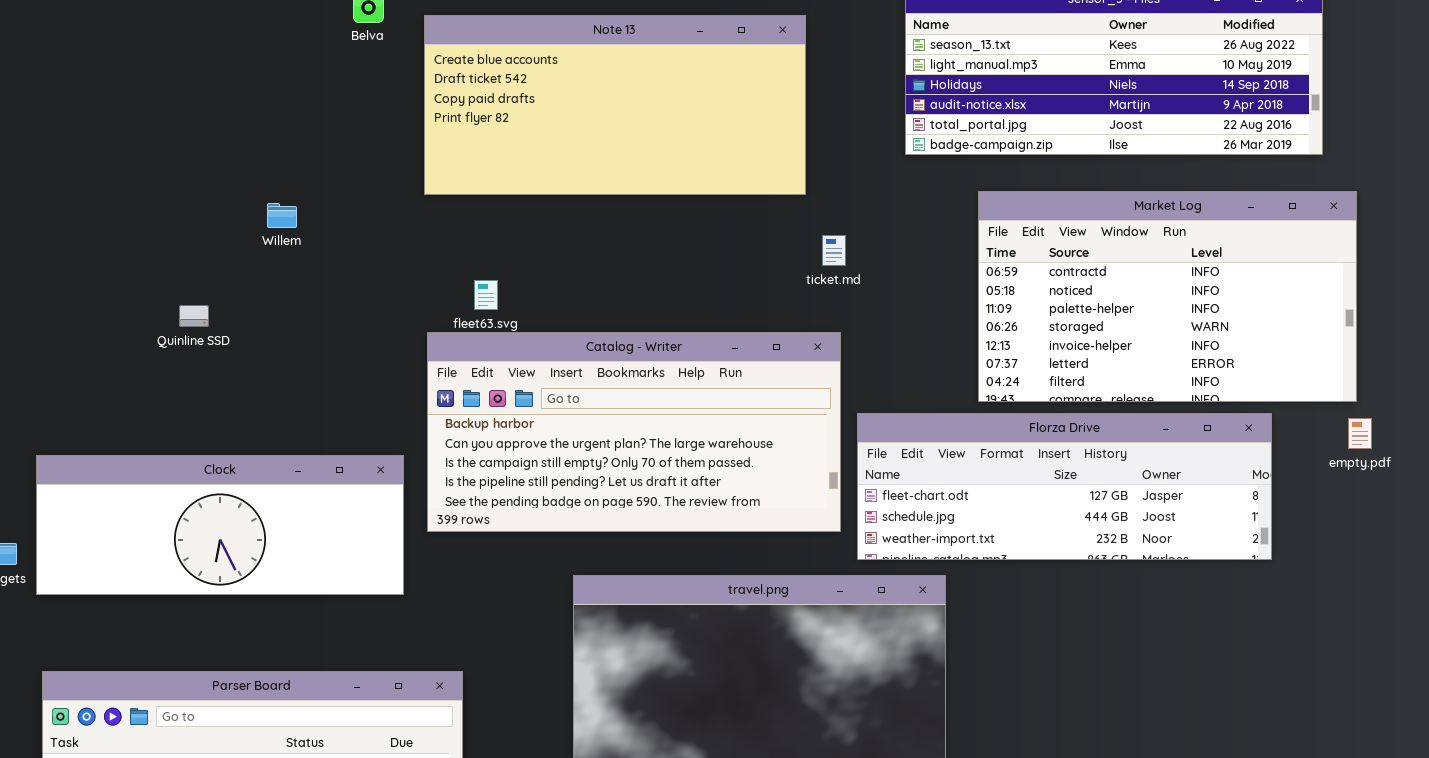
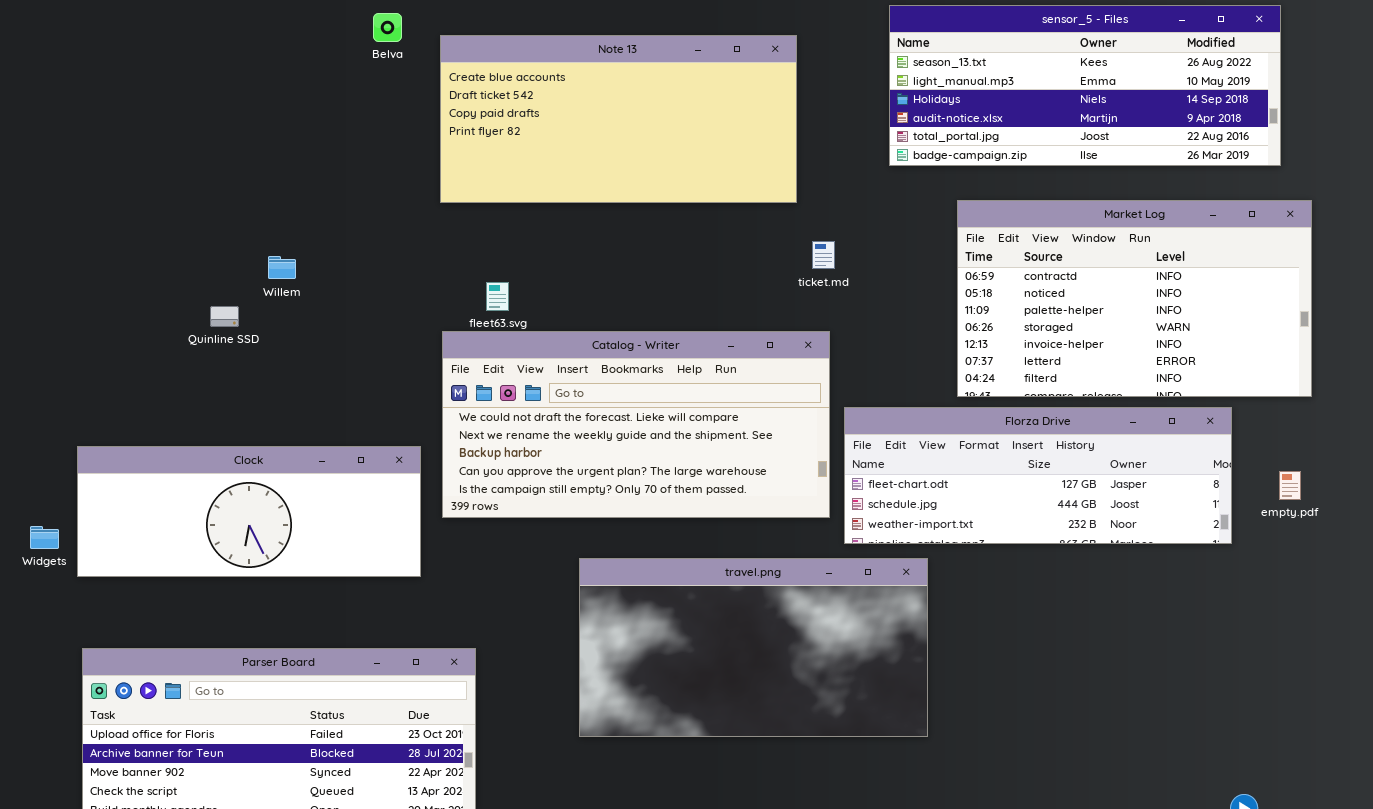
Willem: [267,203,297,228] -> [268,256,296,279], moved
Catalog - Writer: [427,332,841,532] -> [442,331,830,518], scrolled up 2 rows
empty.pdf: [1348,418,1372,449] -> [1279,471,1301,500], moved

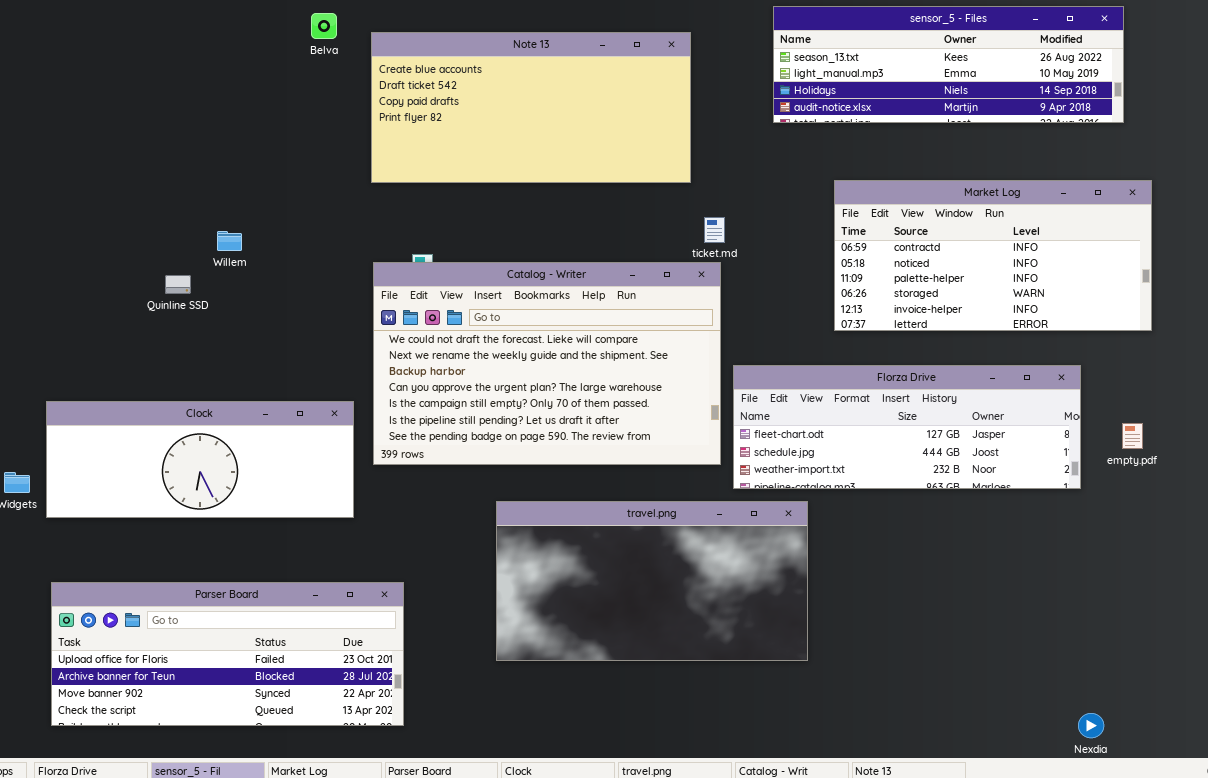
sensor_5 - Files: [889,5,1281,166] -> [773,6,1124,123], resized
Market Log: [957,200,1312,397] -> [834,180,1152,331], resized
Catalog - Writer: [442,331,830,518] -> [373,262,721,465], resized

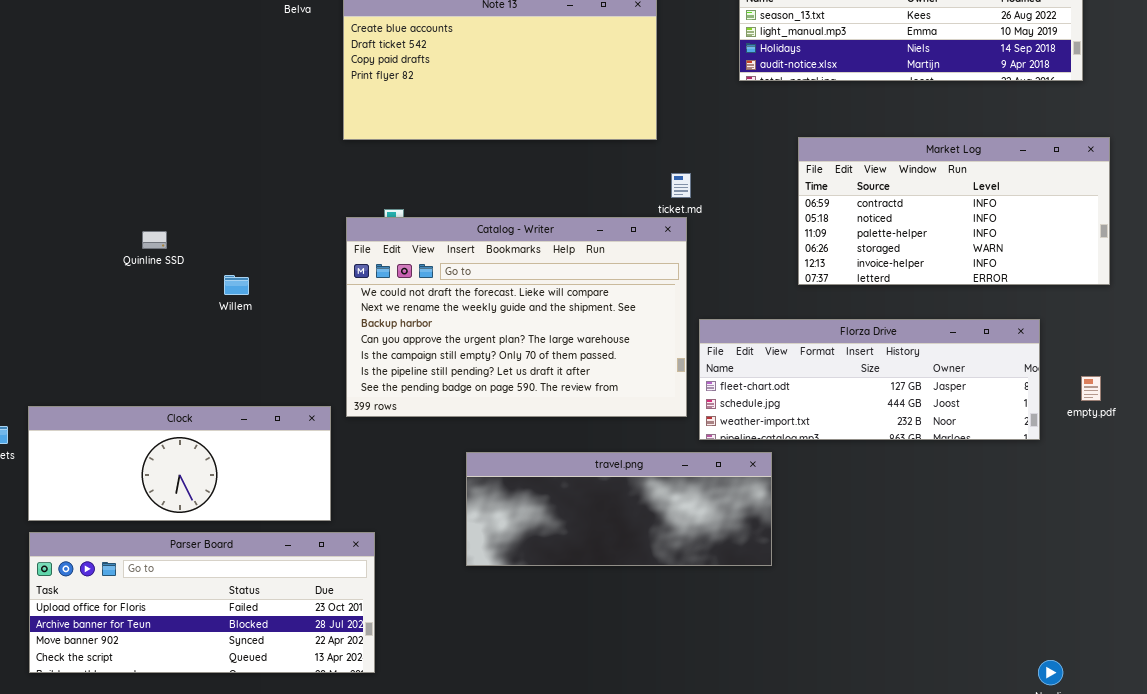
Willem: [217,231,242,251] -> [224,275,249,295], moved
Clock: [46,401,354,518] -> [28,406,331,521], moved
travel.png: [496,501,808,661] -> [466,452,772,566], resized

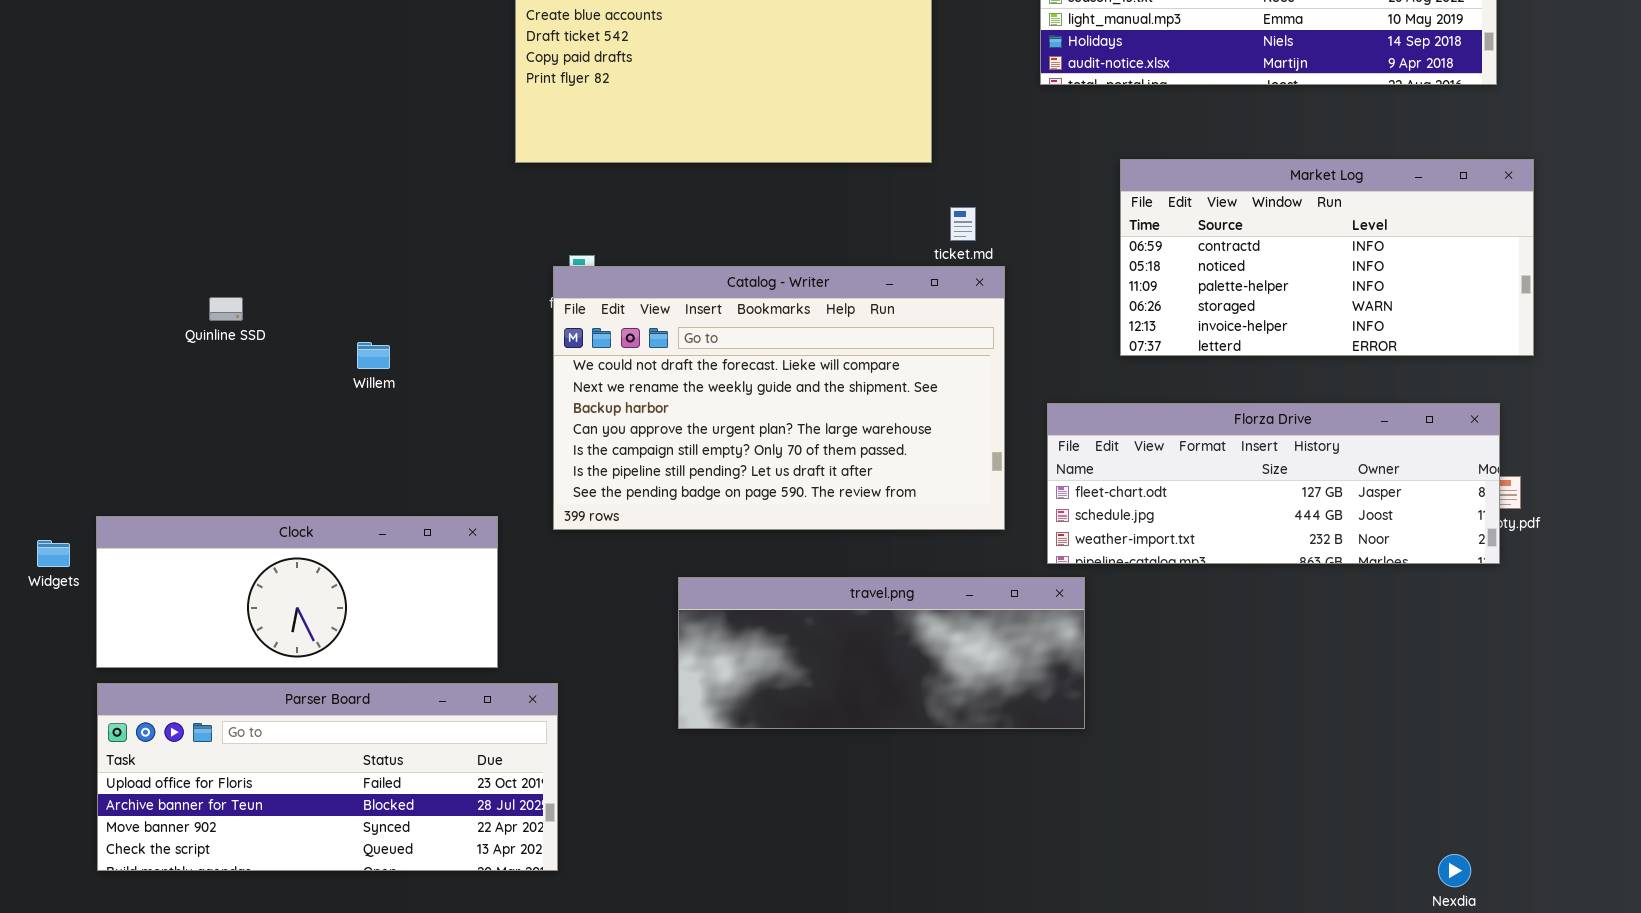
Catalog - Writer: [346,217,687,417] -> [553,266,1005,530], moved
Quinline SSD: [142,231,167,249] -> [209,297,243,321], moved
Florza Drive: [699,319,1040,440] -> [1047,403,1500,564], moved

